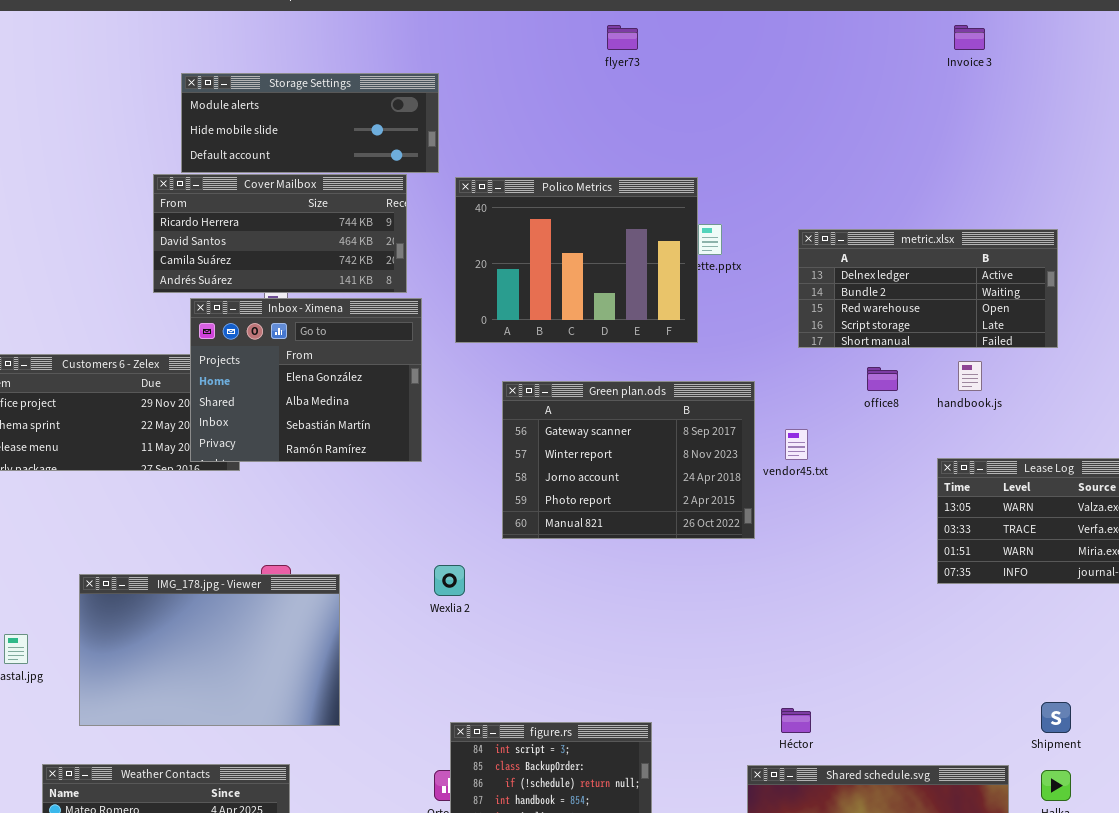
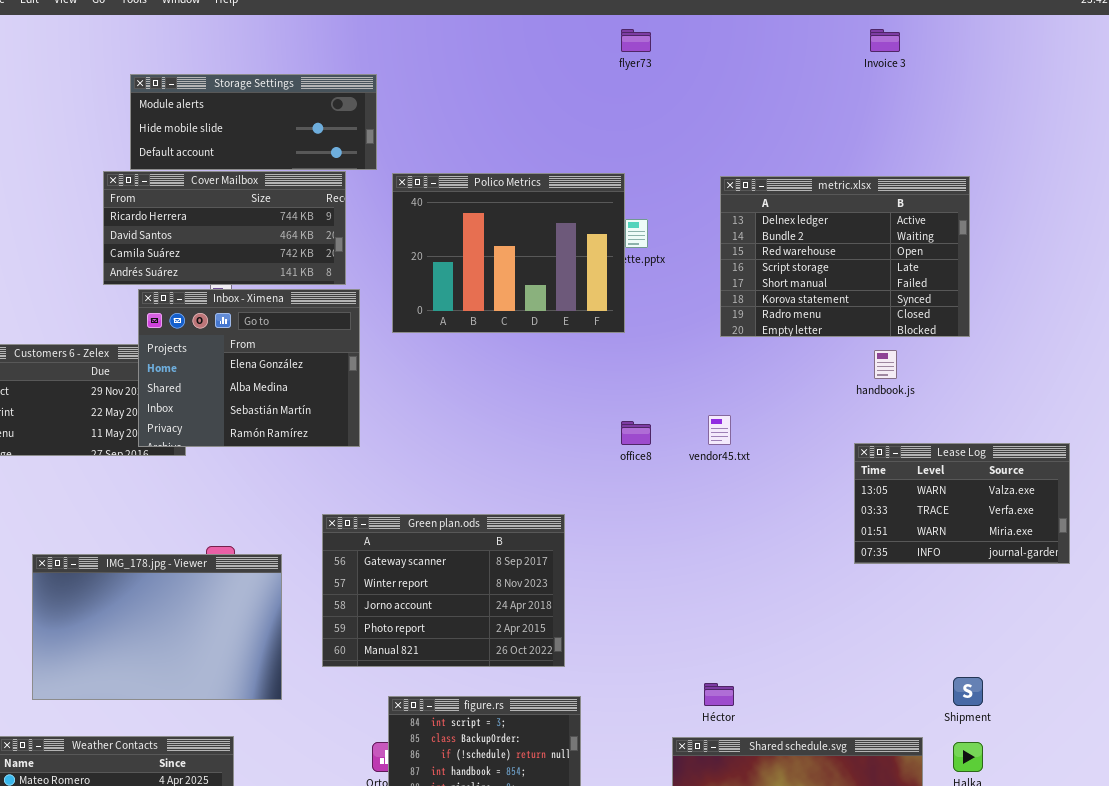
flyer73: [607,25,638,50] -> [621,29,651,52], moved
metric.xlsx: [798,229,1058,348] -> [720,176,970,337], resized
office8: [867,367,898,391] -> [621,421,651,445], moved
Green plan.ods: [502,381,755,539] -> [322,514,565,667], moved

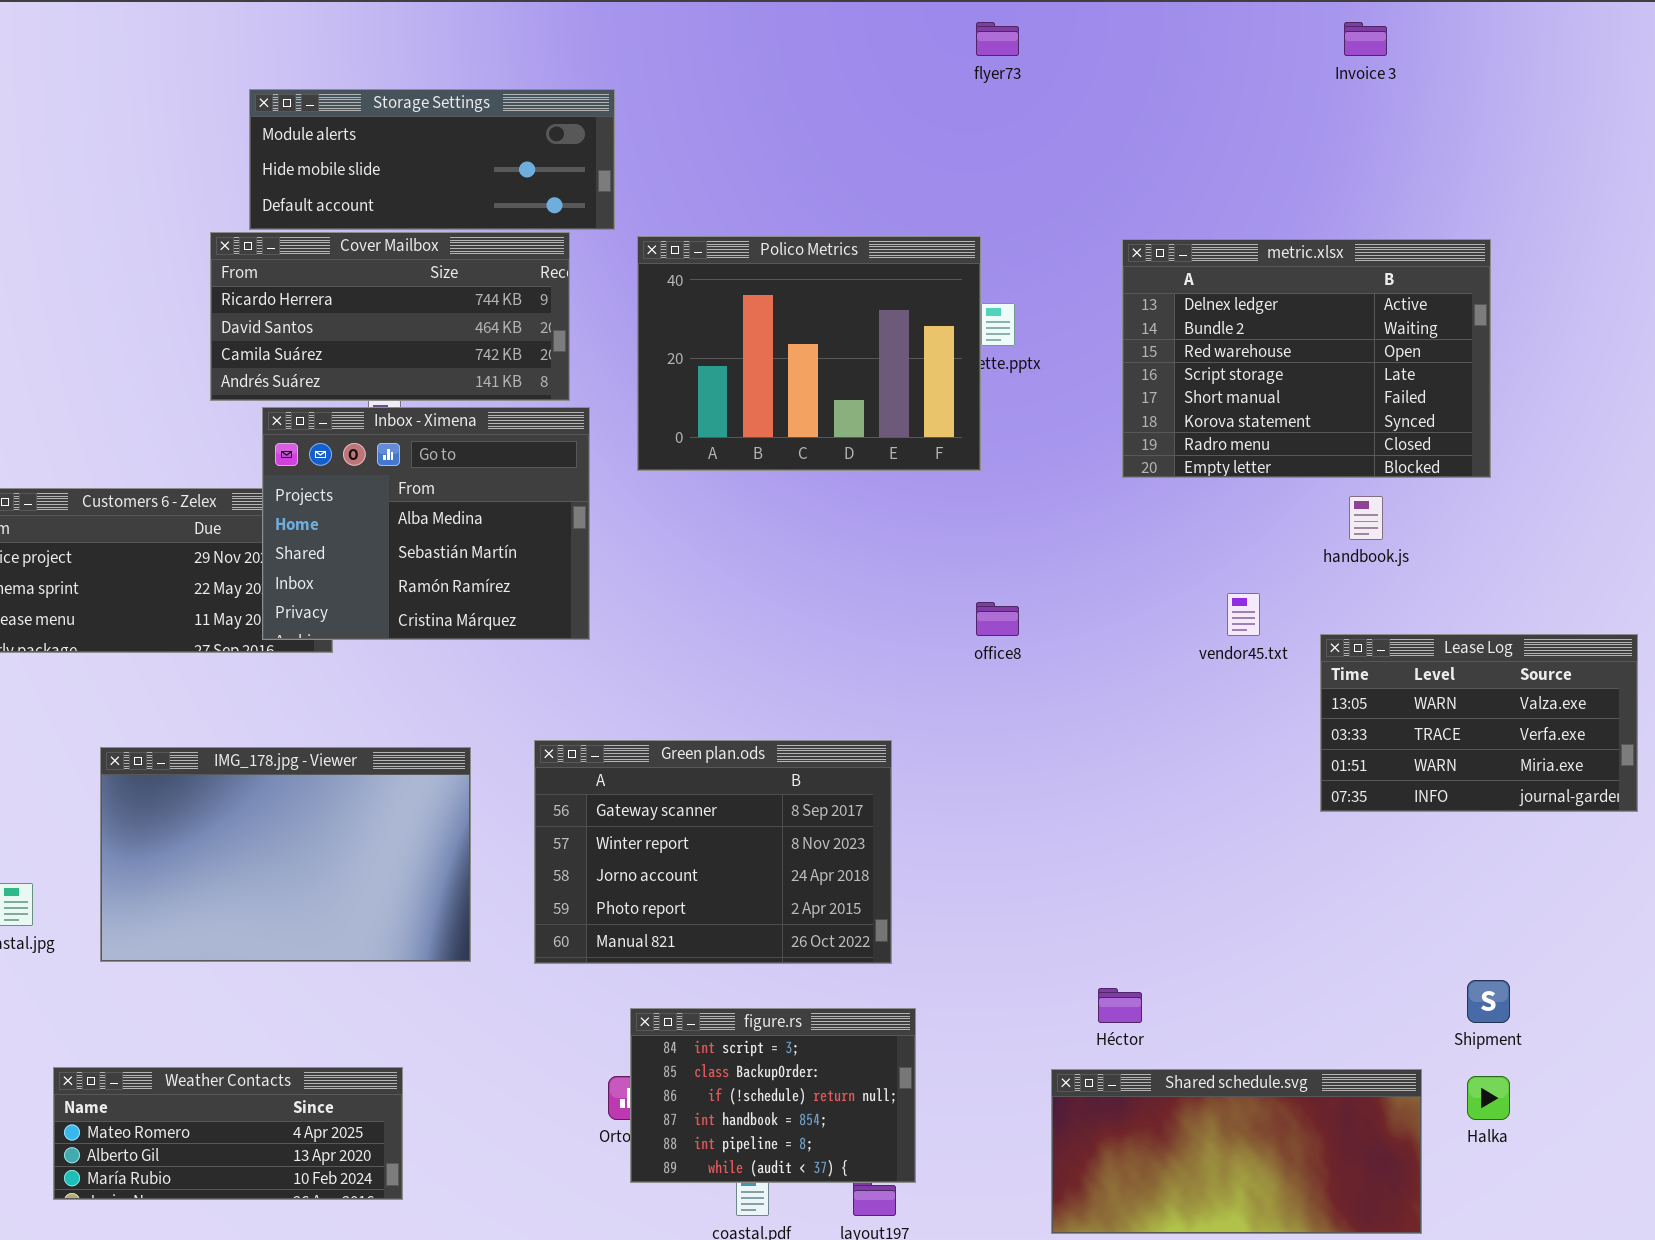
Inbox - Ximena: [138,289,360,447] -> [262,407,590,640], scrolled down 1 row
vendor45.txt: [708,415,731,445] -> [1227,593,1260,636], moved
IMG_178.jpg - Viewer: [32,554,282,700] -> [100,747,471,962], moved

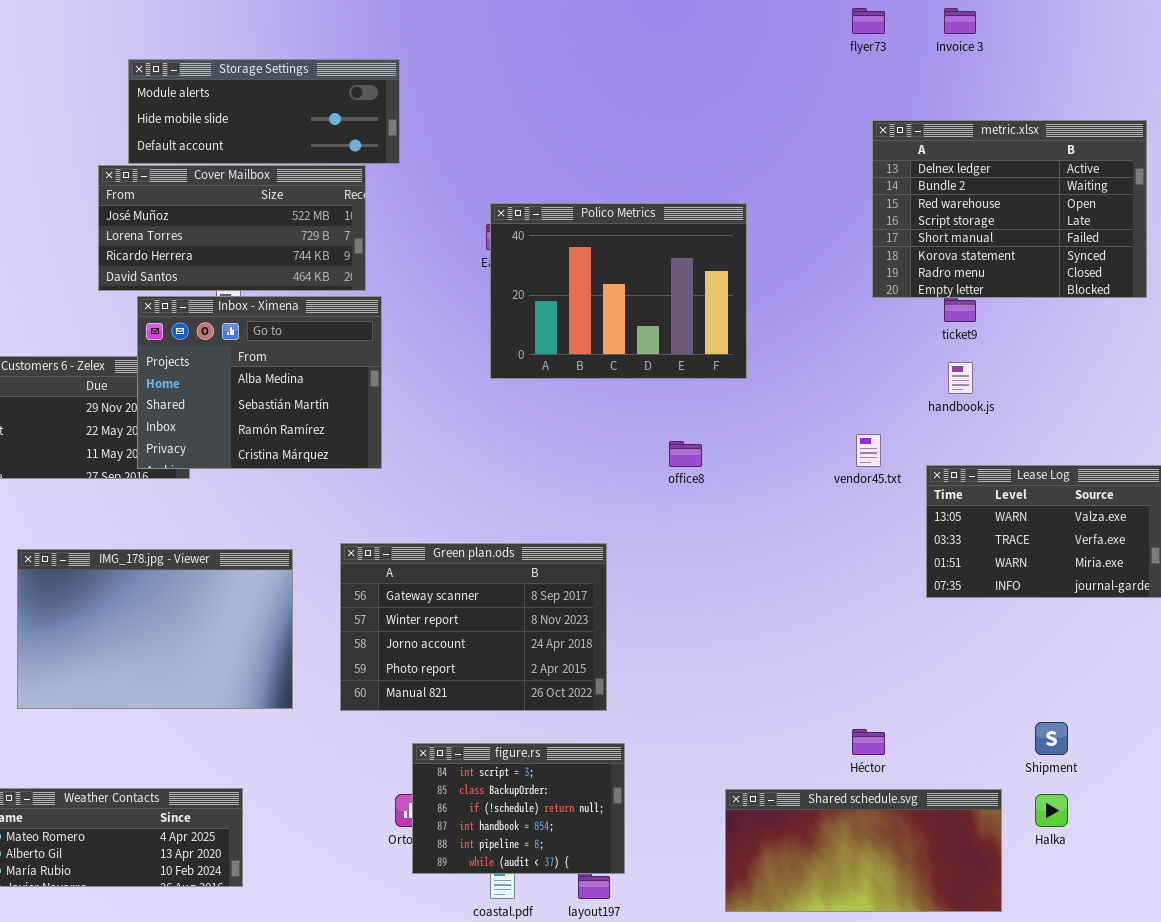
flyer73: [976,22,1019,56] -> [852,8,885,34], moved
Cover Mailbox: [210,232,570,401] -> [98,165,366,291], scrolled up 2 rows
Polico Metrics: [637,236,981,471] -> [490,203,747,379], moved
metric.xlsx: [1122,239,1491,478] -> [872,120,1147,298], moved
Héctor: [1098,988,1142,1023] -> [852,729,885,755], moved

